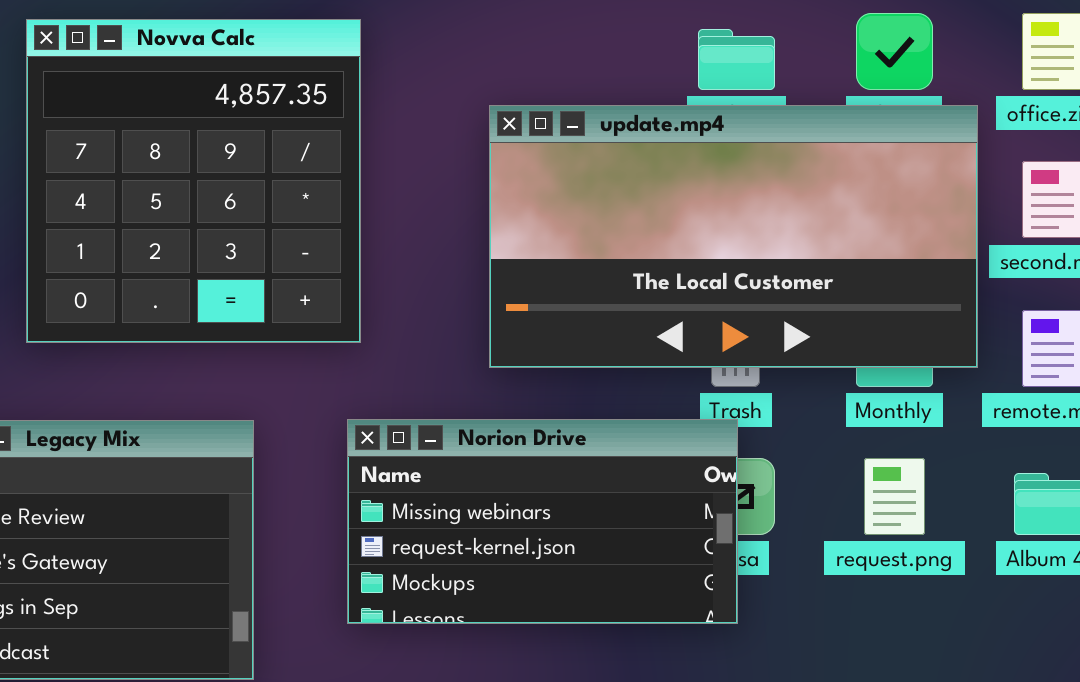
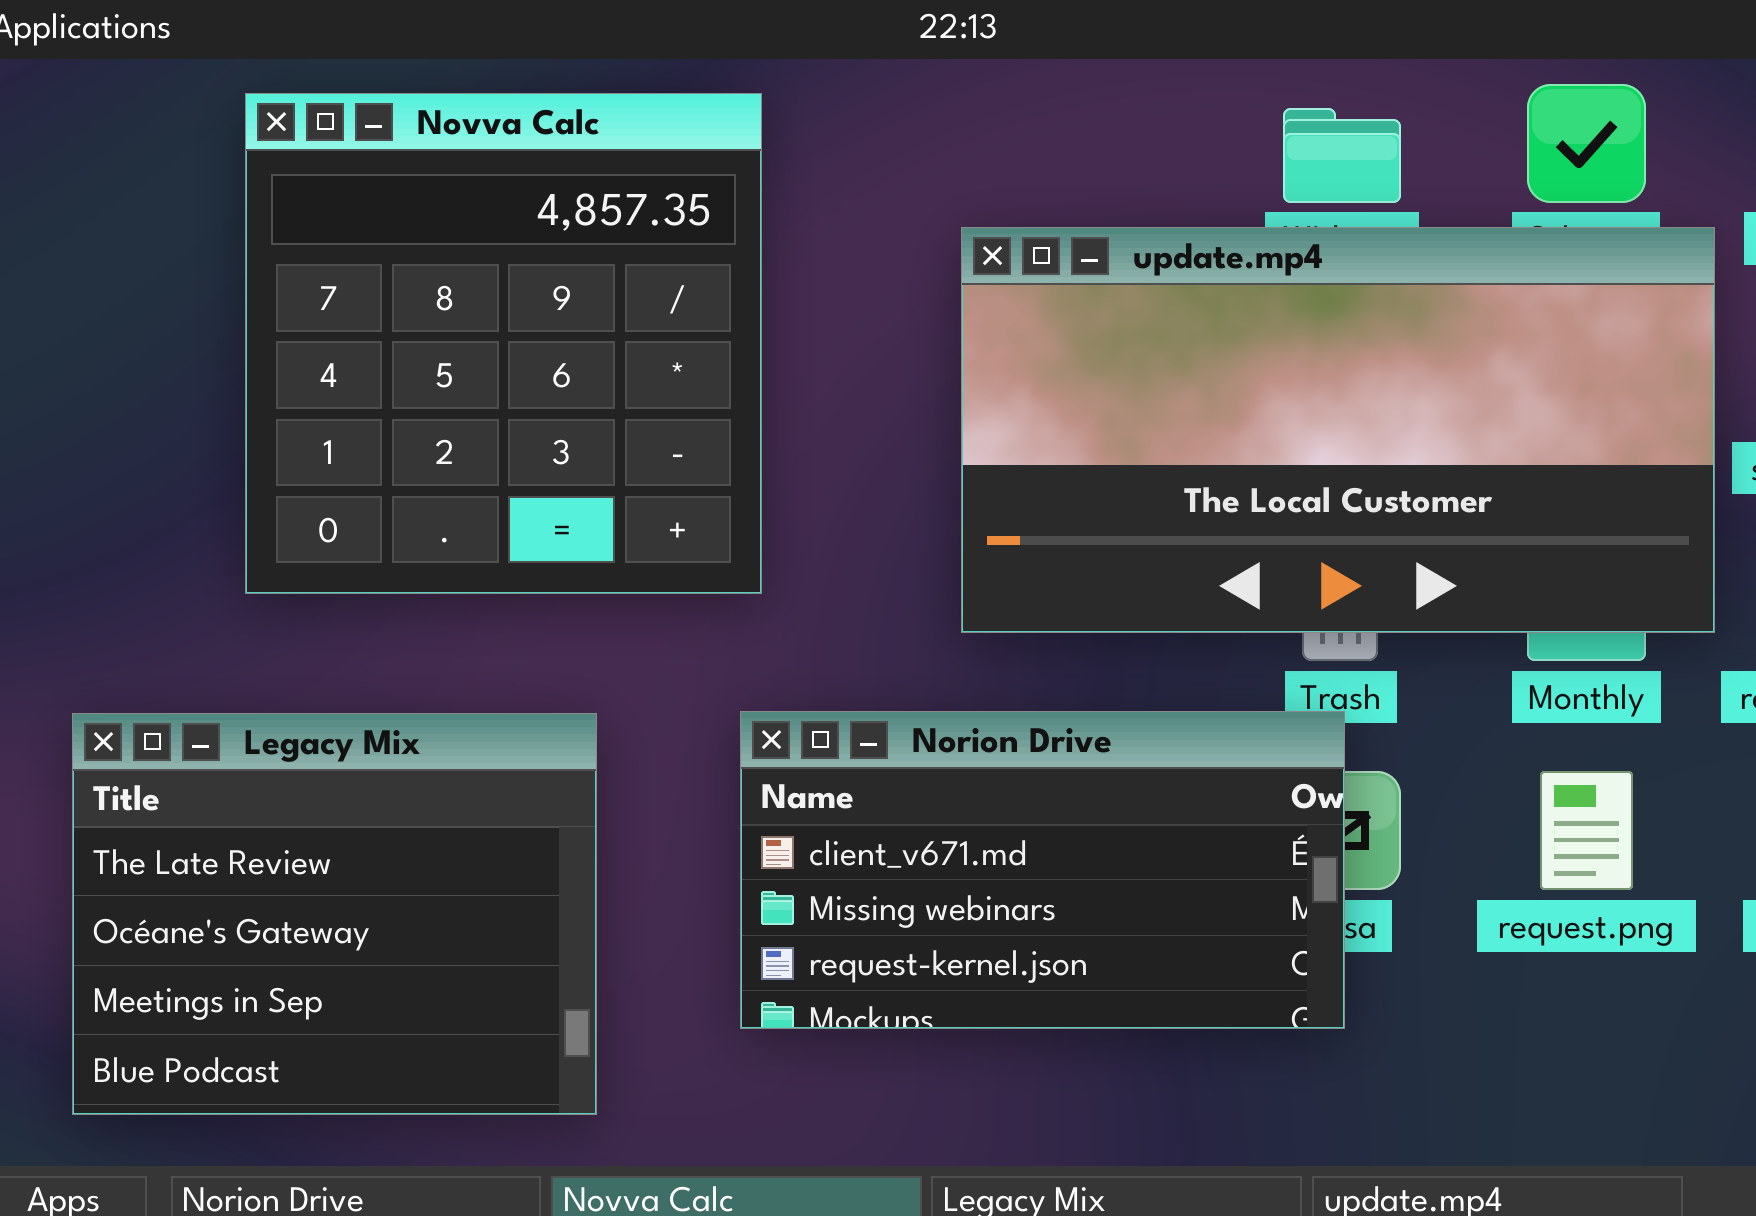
Norion Drive: [347,419,738,624] -> [740,711,1345,1029], scrolled up 1 row

